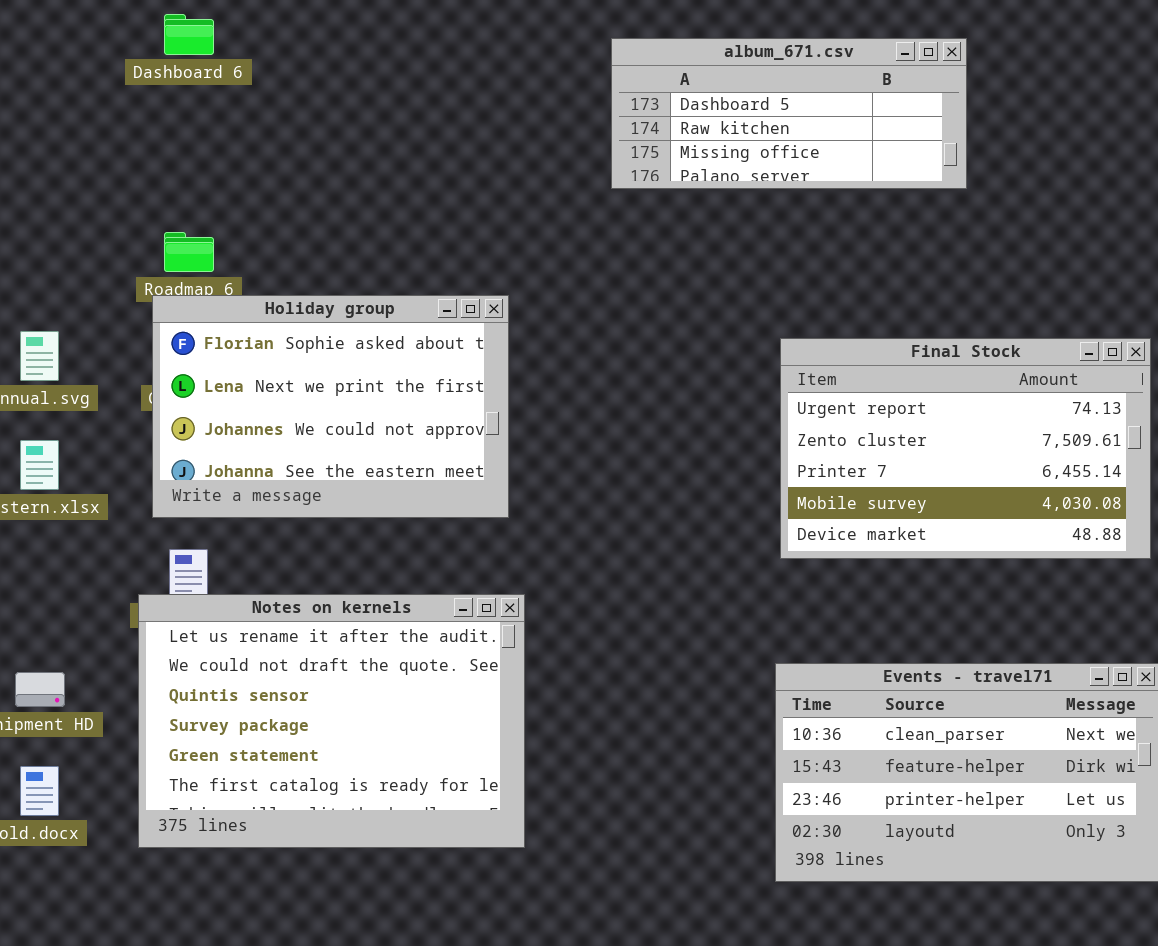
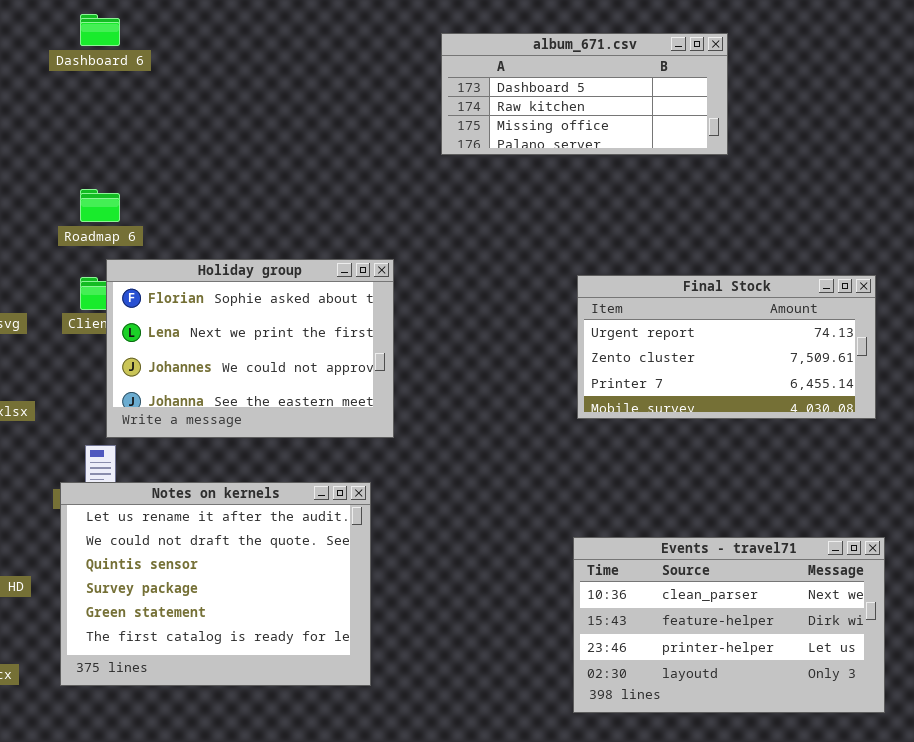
Holiday group: [152,295,509,518] -> [106,259,394,438], moved
Final Stock: [780,338,1151,559] -> [577,275,876,419], resized

